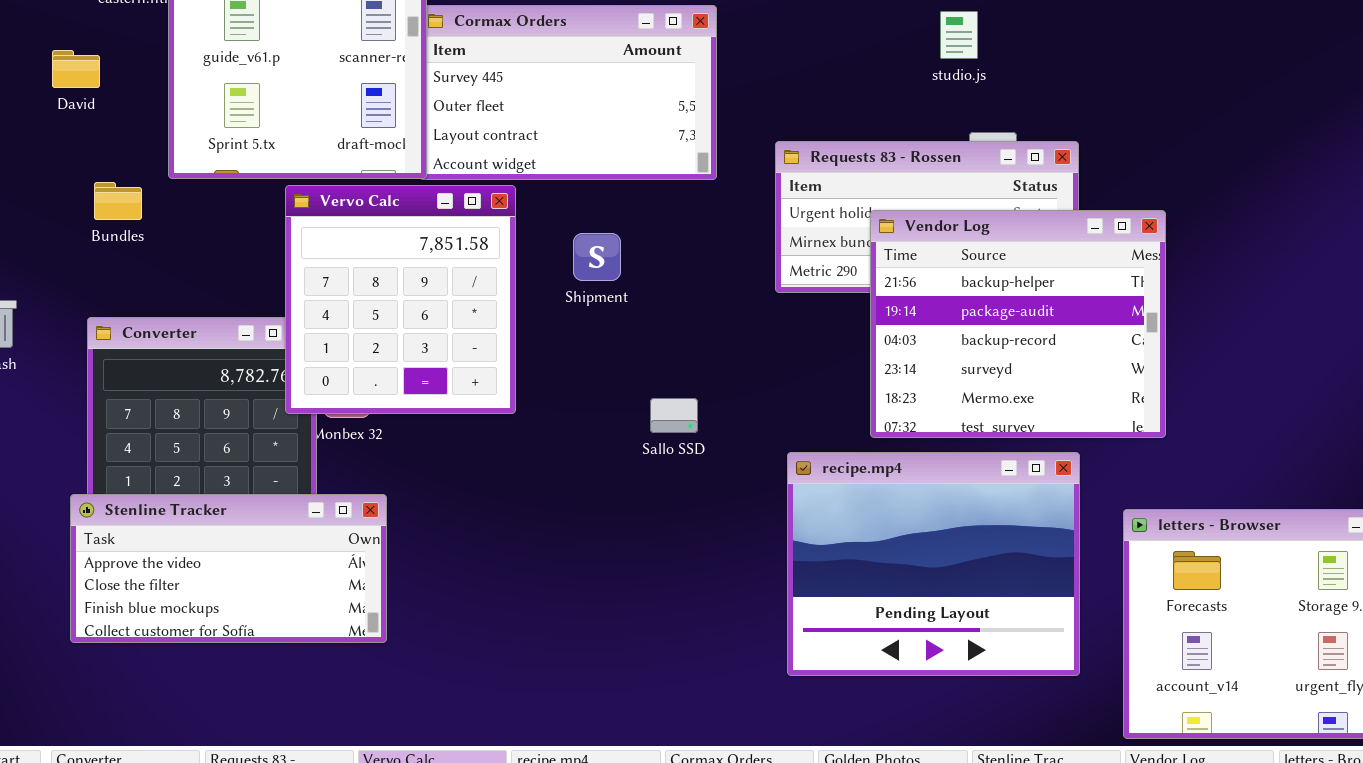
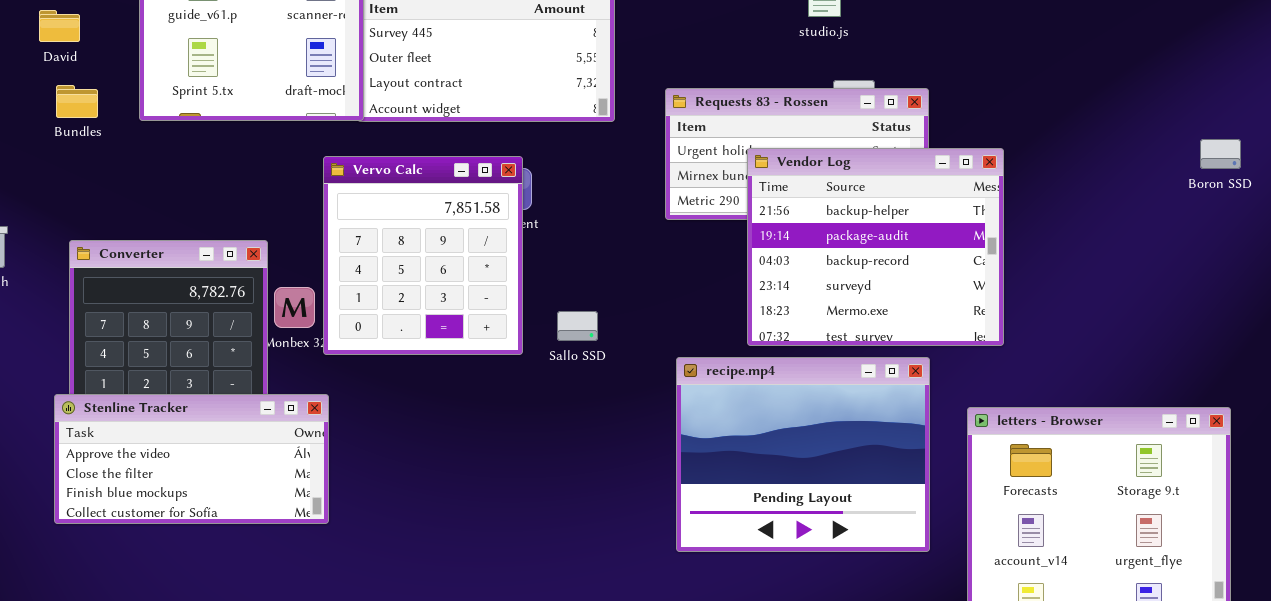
Bundles: [94,182,142,220] -> [56,85,98,118], moved
Vervo Calc: [285,185,516,414] -> [323,156,523,355], moved

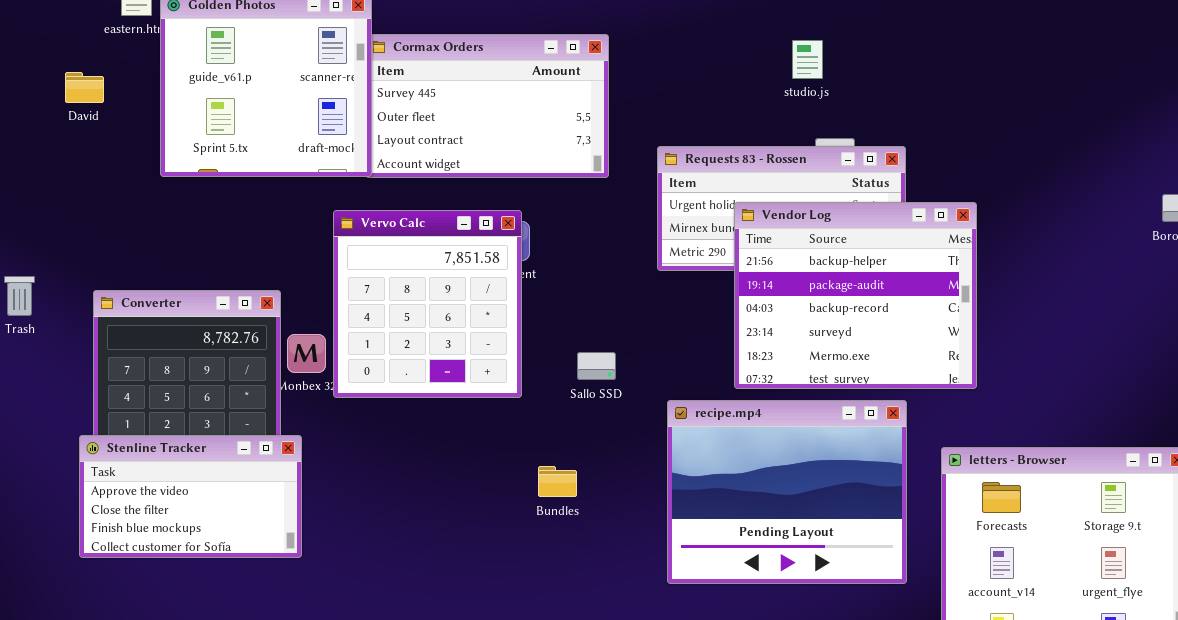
Bundles: [56,85,98,118] -> [538,466,577,497], moved
Sallo SSD: [557,311,598,341] -> [577,352,616,380], moved
Stenline Tracker: [54,394,329,524] -> [79,435,302,558], resized

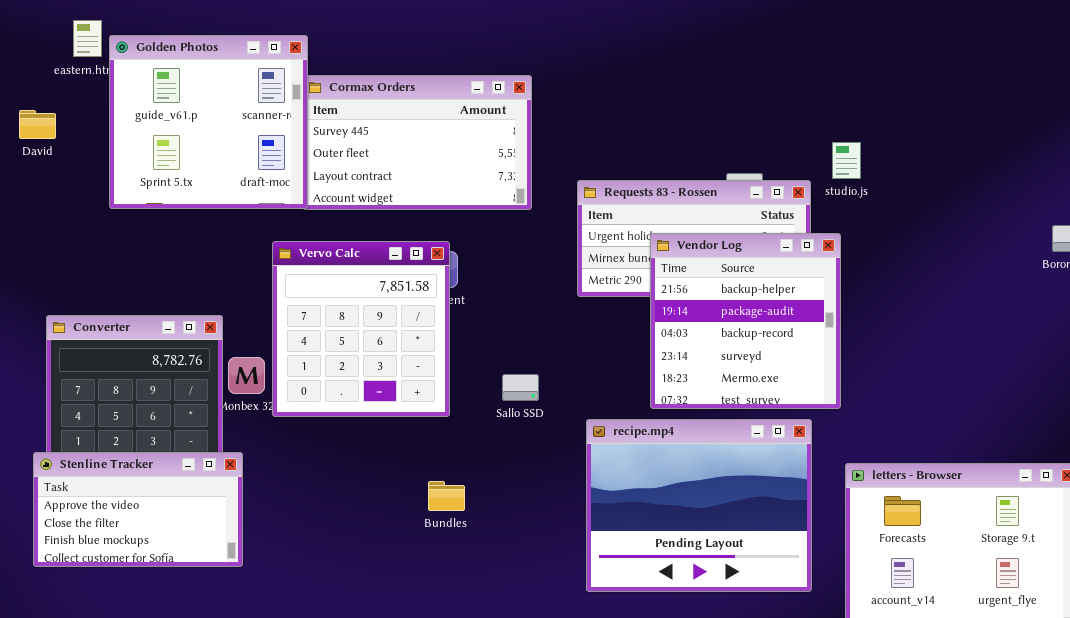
studio.js: [792,40,823,79] -> [832,142,861,179], moved
Vendor Log: [734,202,977,389] -> [650,233,841,409], resized
Bundles: [538,466,577,497] -> [428,481,465,511], moved

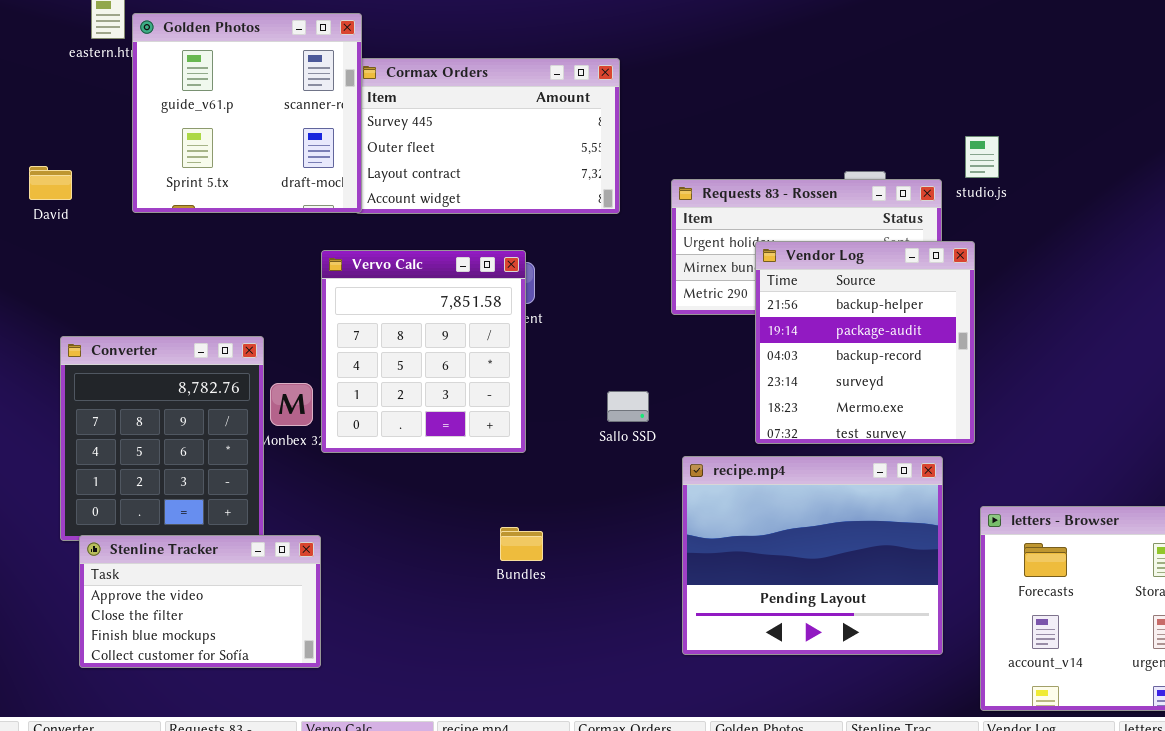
David: [19,110,56,139] -> [29,166,72,200], moved
Sallo SSD: [502,374,539,401] -> [607,391,649,422], moved
Stenline Tracker: [33,452,243,567] -> [79,535,321,668], moved

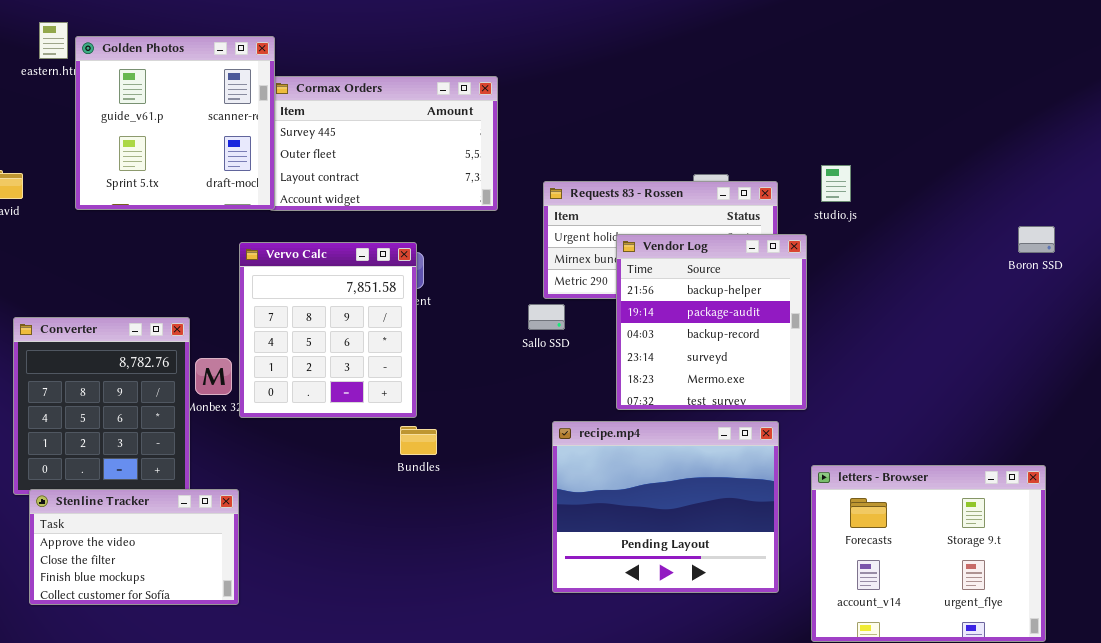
studio.js: [965,136,999,178] -> [821,165,851,202], moved
Sallo SSD: [607,391,649,422] -> [528,304,565,330], moved
Bundles: [500,527,543,561] -> [400,426,437,455], moved

